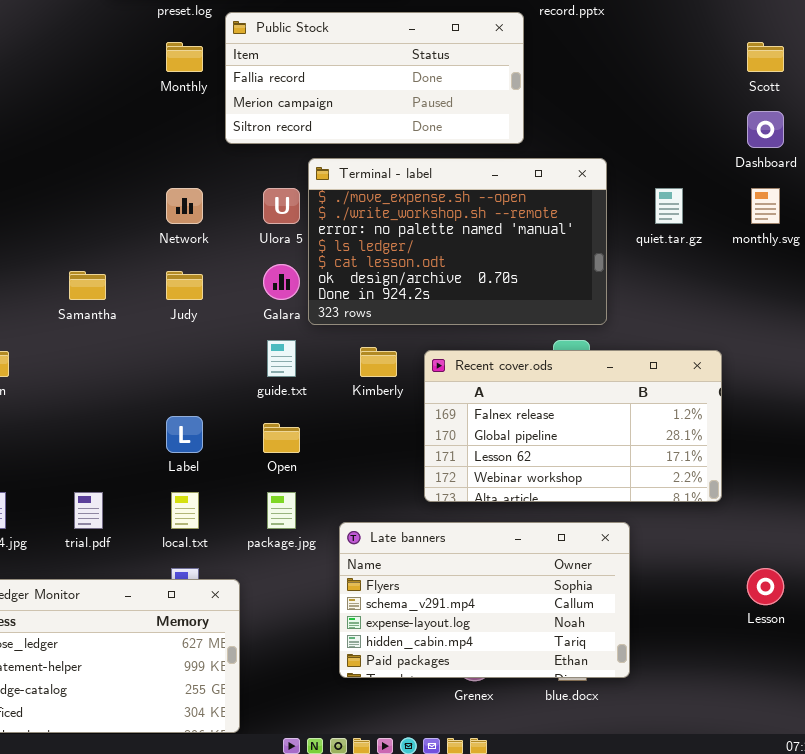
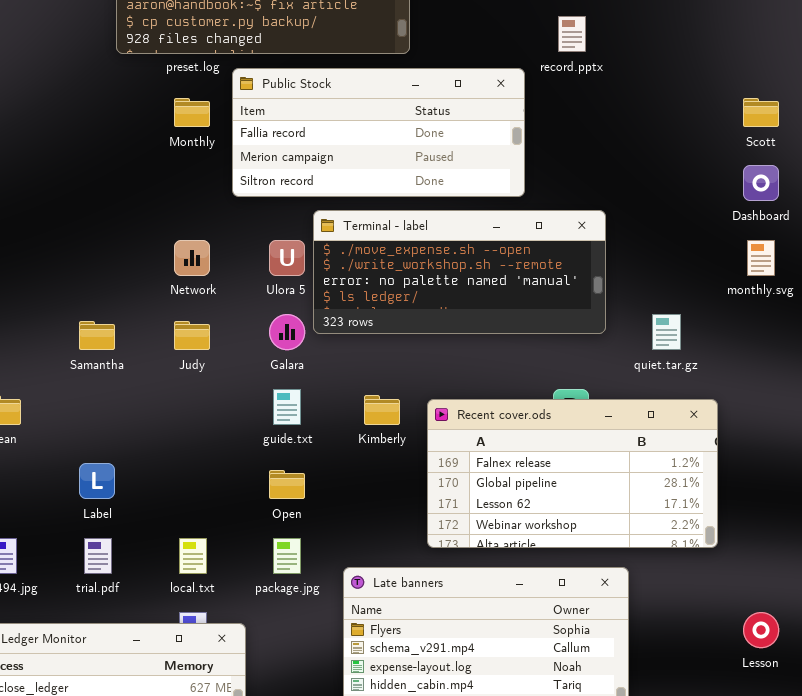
Terminal - label: [308,158,607,325] -> [313,210,606,334], resized
quiet.tar.gz: [655,188,683,224] -> [652,314,681,350], moved
Label: [166,416,203,453] -> [79,463,115,499], moved

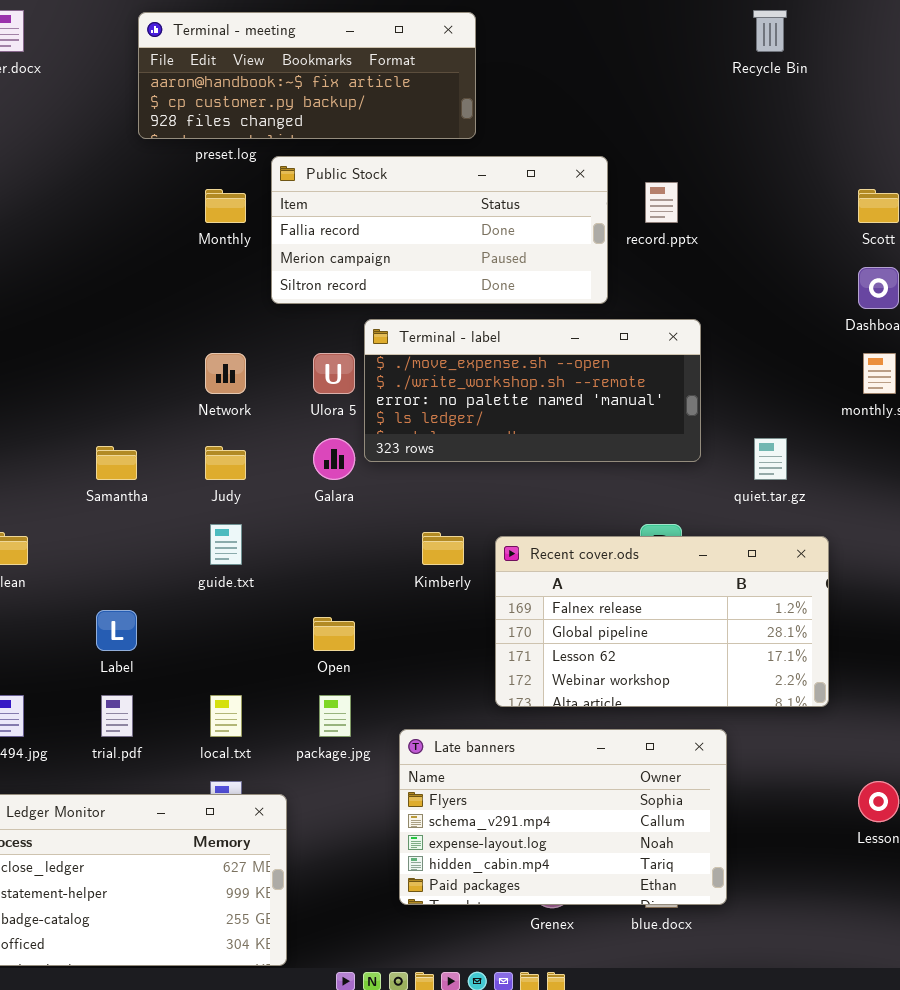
record.pptx: [558,16,586,52] -> [645,182,678,223], moved
guide.txt: [273,389,301,425] -> [210,524,242,565], moved

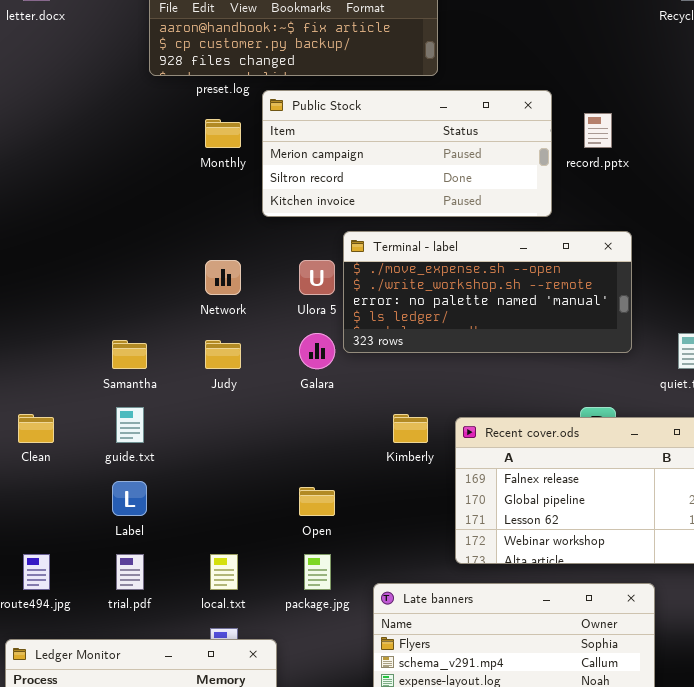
Public Stock: [271,156,608,304] -> [262,90,552,217], scrolled down 1 row
guide.txt: [210,524,242,565] -> [116,407,144,443], moved

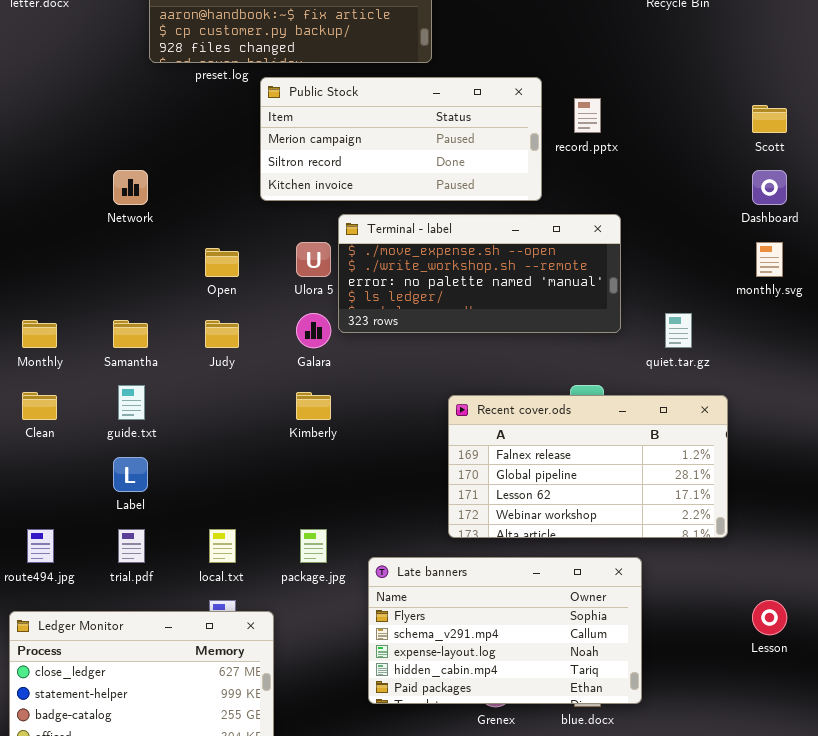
Monthly: [205,119,241,148] -> [22,320,57,348], moved
Network: [205,260,241,295] -> [113,170,148,205], moved
Kimberly: [393,414,428,443] -> [296,392,331,420], moved
Open: [299,487,335,516] -> [205,248,239,277], moved

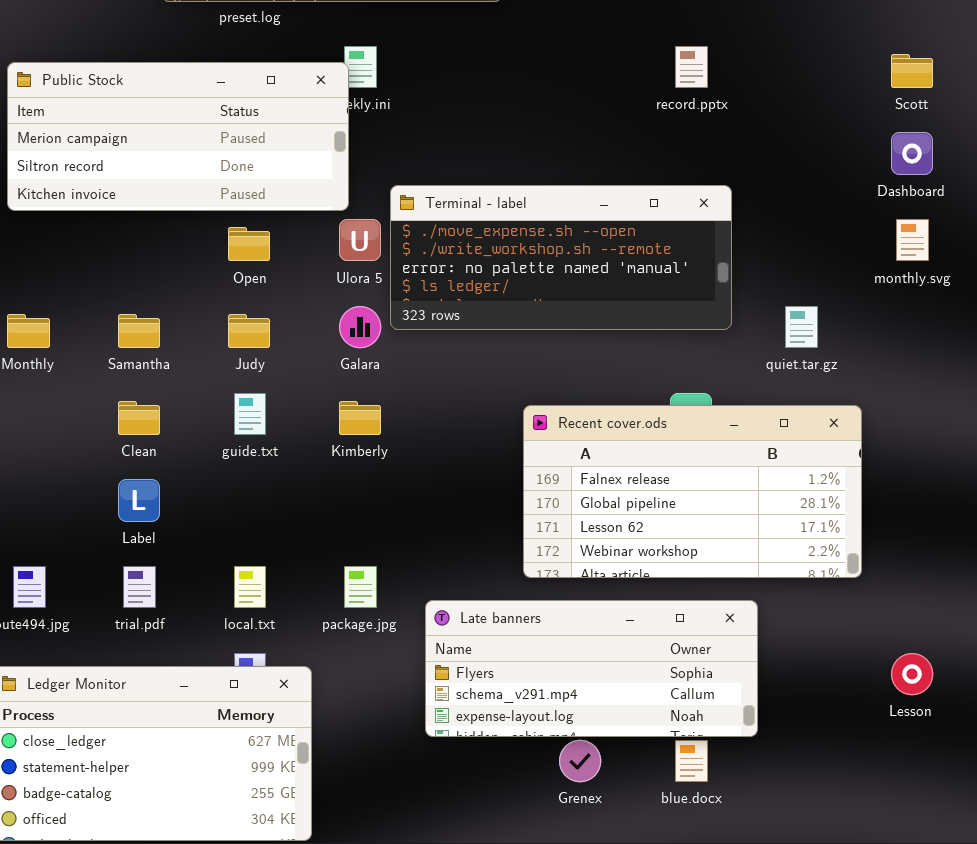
Public Stock: [260,77,542,201] -> [7,62,349,211], moved
guide.txt: [118,385,145,420] -> [234,393,266,435], moved
Clean: [22,392,57,420] -> [118,401,160,435], moved
Late banners: [368,557,642,704] -> [425,600,758,737], resized

